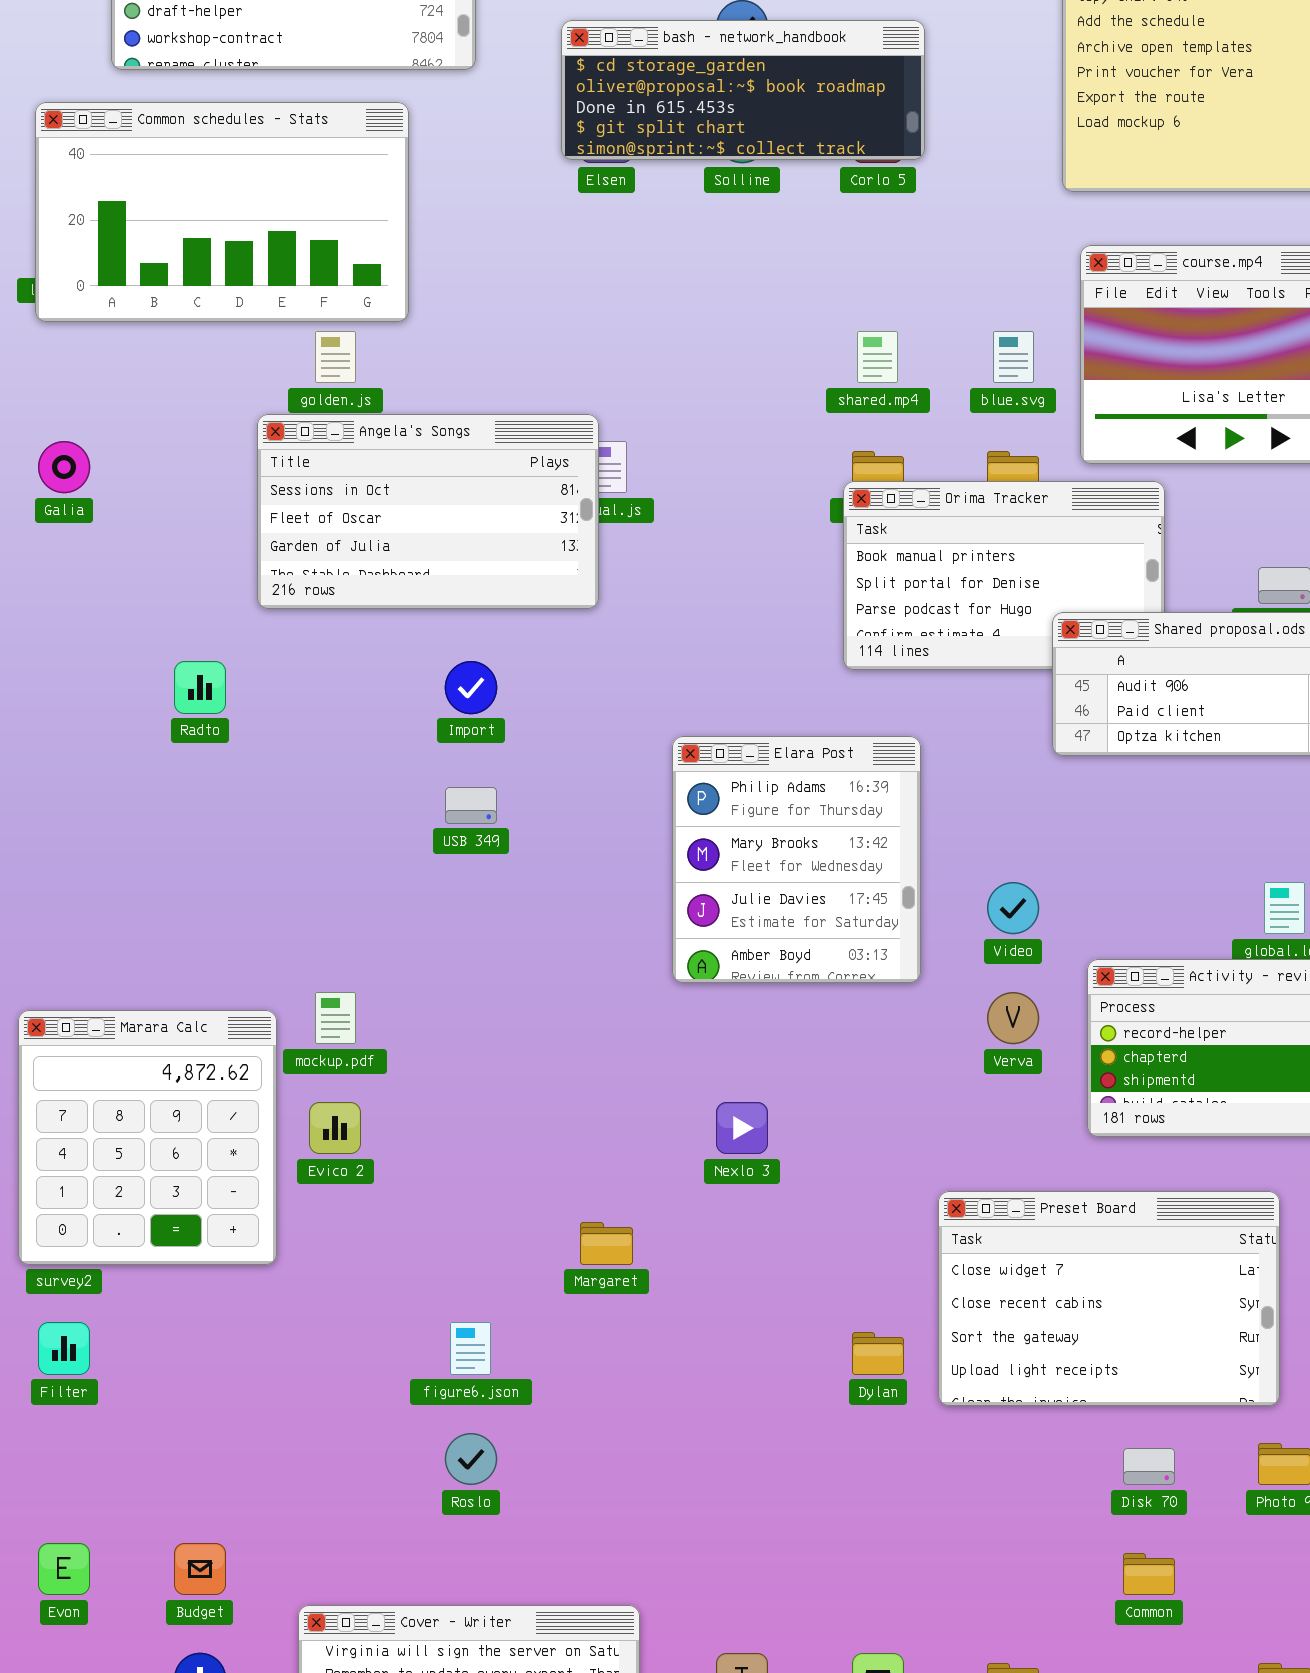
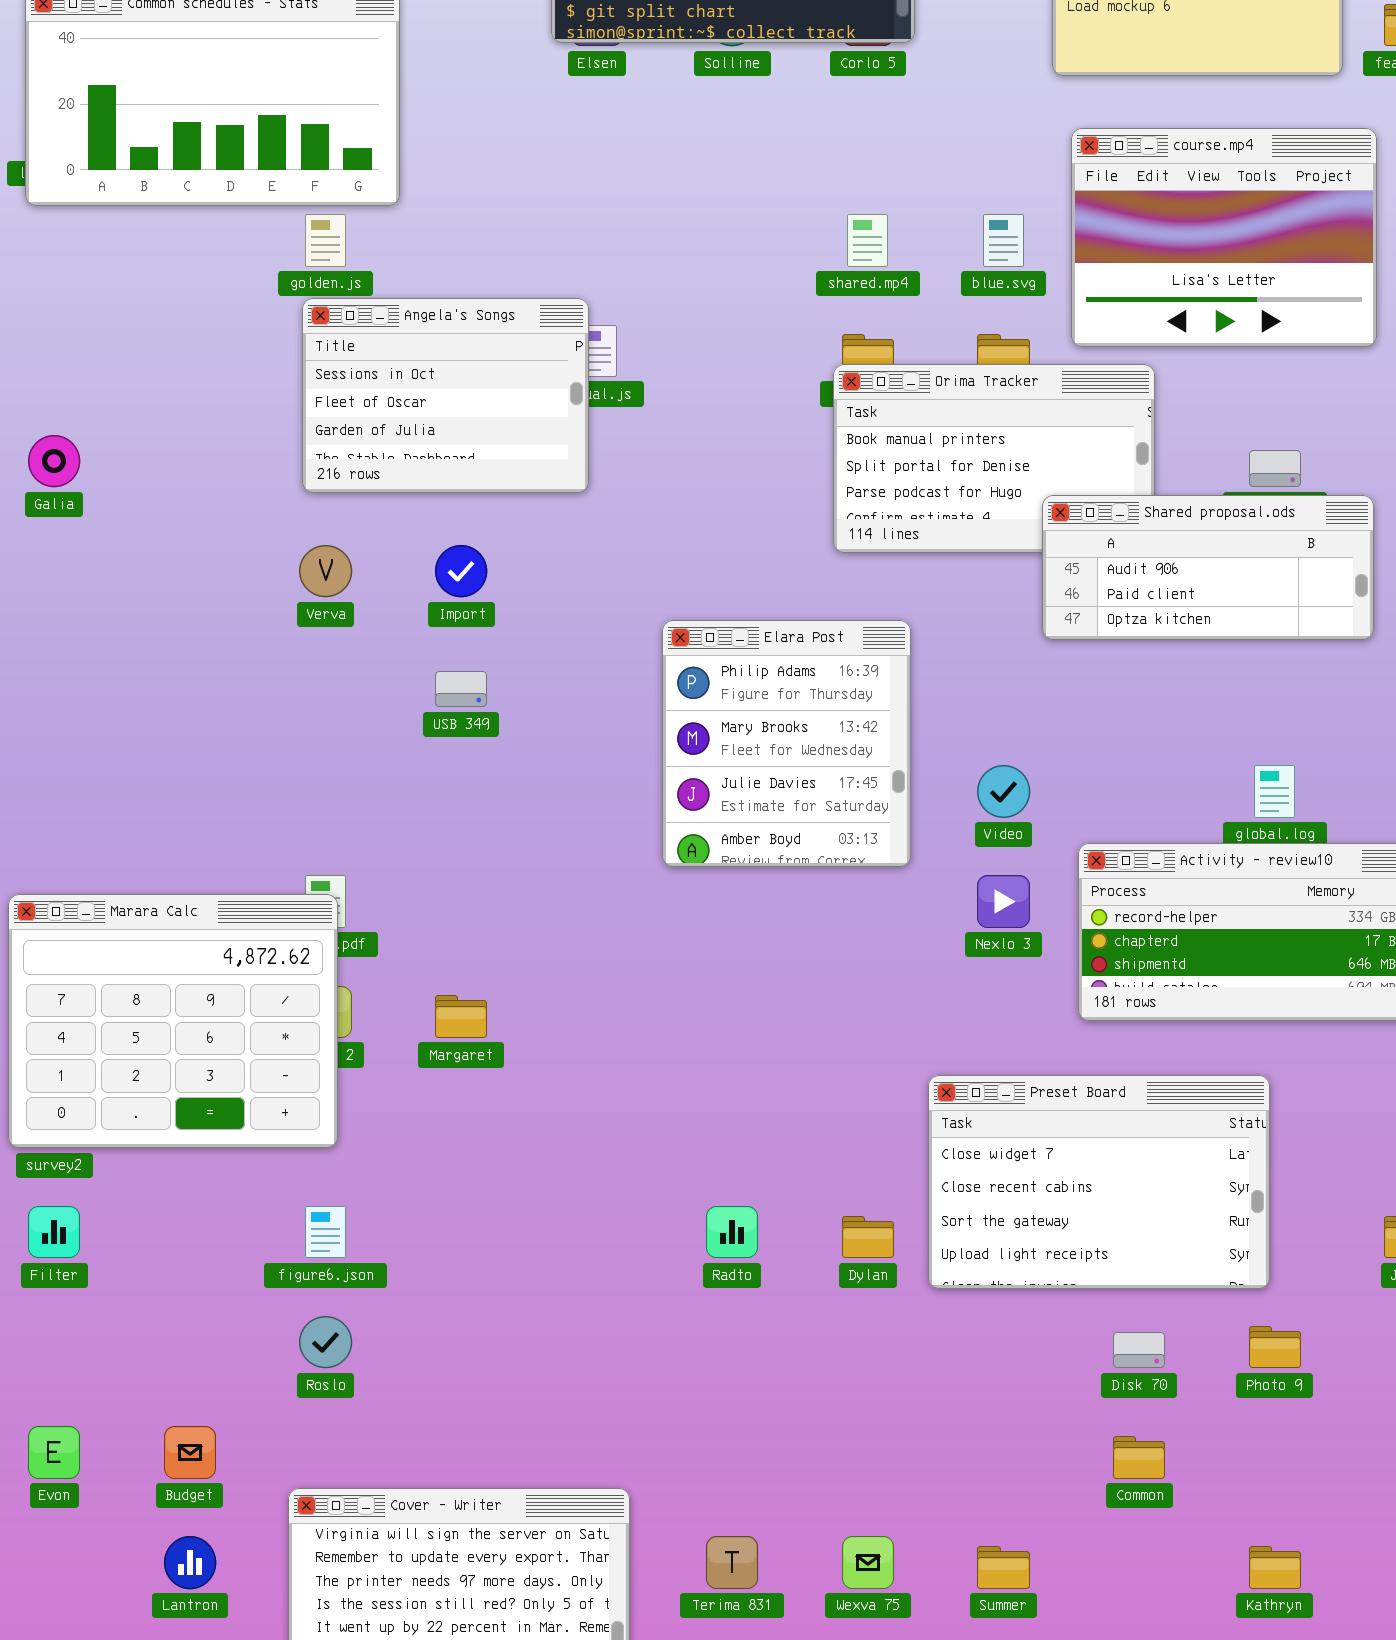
Angela's Songs: [257,414,599,609] -> [302,298,589,493], resized
Galia: [38,441,90,493] -> [28,435,80,487], moved
Radto: [174,661,226,714] -> [706,1206,758,1258], moved
Verva: [987,992,1039,1044] -> [299,545,352,597], moved
Marara Calc: [18,1010,277,1265] -> [8,894,338,1148], resized
Nexlo 3: [716,1102,768,1154] -> [977,875,1030,928], moved
Margaret: [580,1222,633,1265] -> [435,995,487,1038], moved
figure6.json: [450,1322,491,1375] -> [305,1206,346,1258], moved
Roslo: [445,1433,497,1485] -> [299,1316,352,1368], moved

